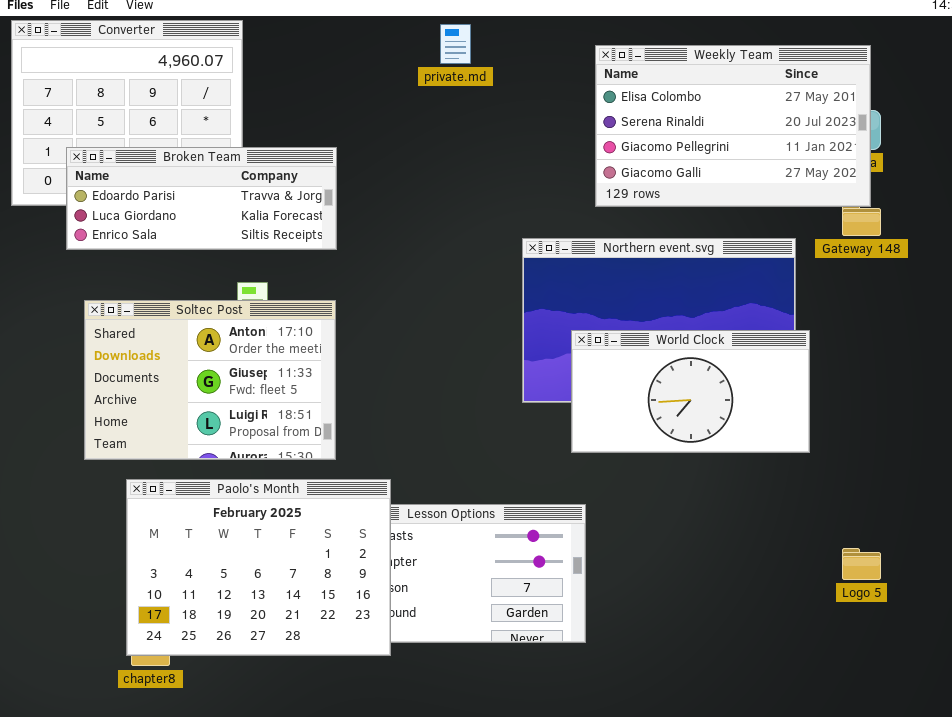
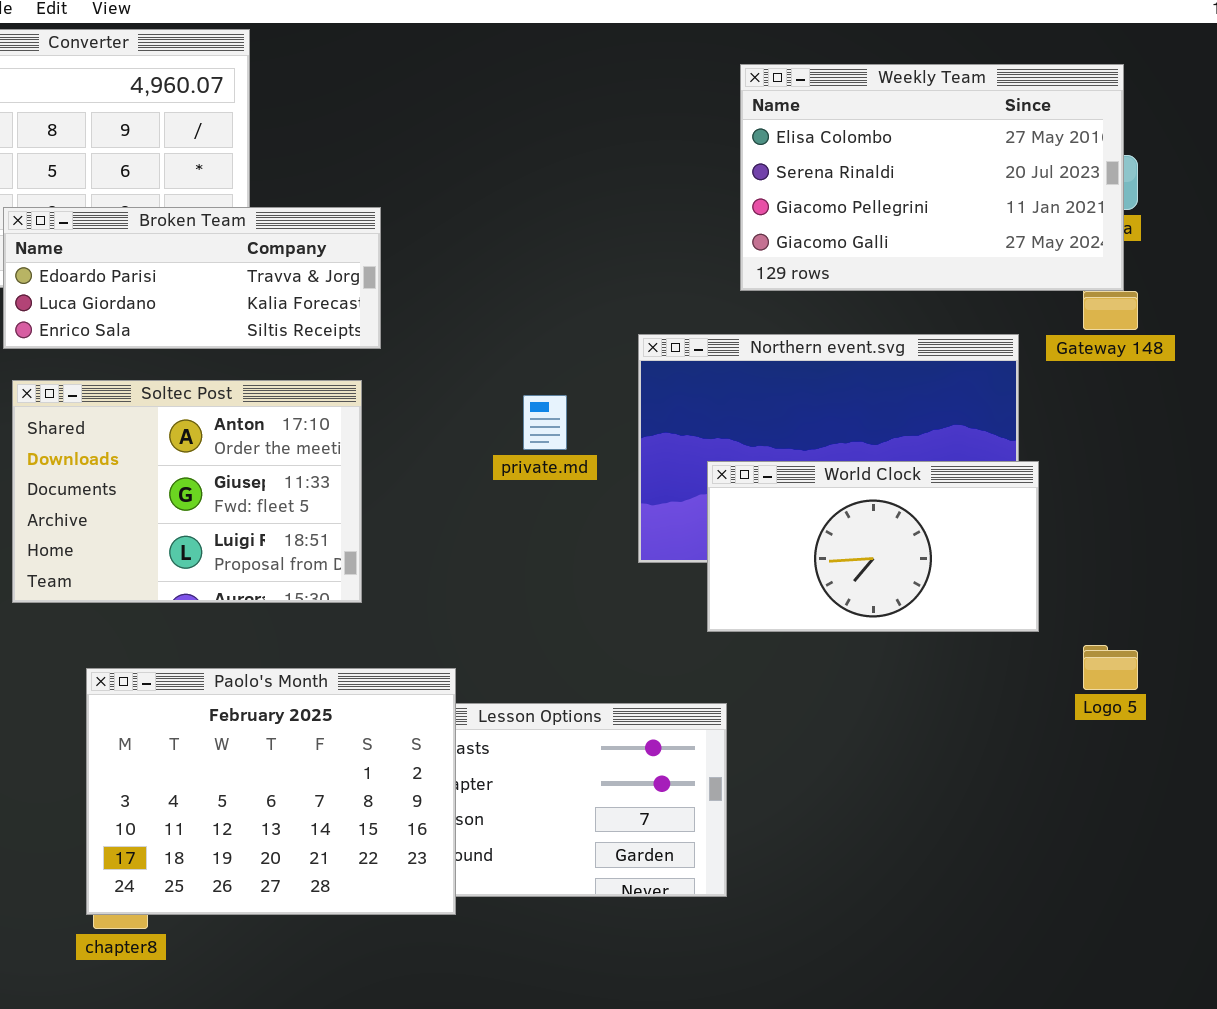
private.md: [440,24,471,64] -> [523,395,567,450], moved
Soltec Post: [84,300,336,460] -> [12,380,362,603], moved
Logo 5: [842,548,881,580] -> [1083,645,1138,690], moved

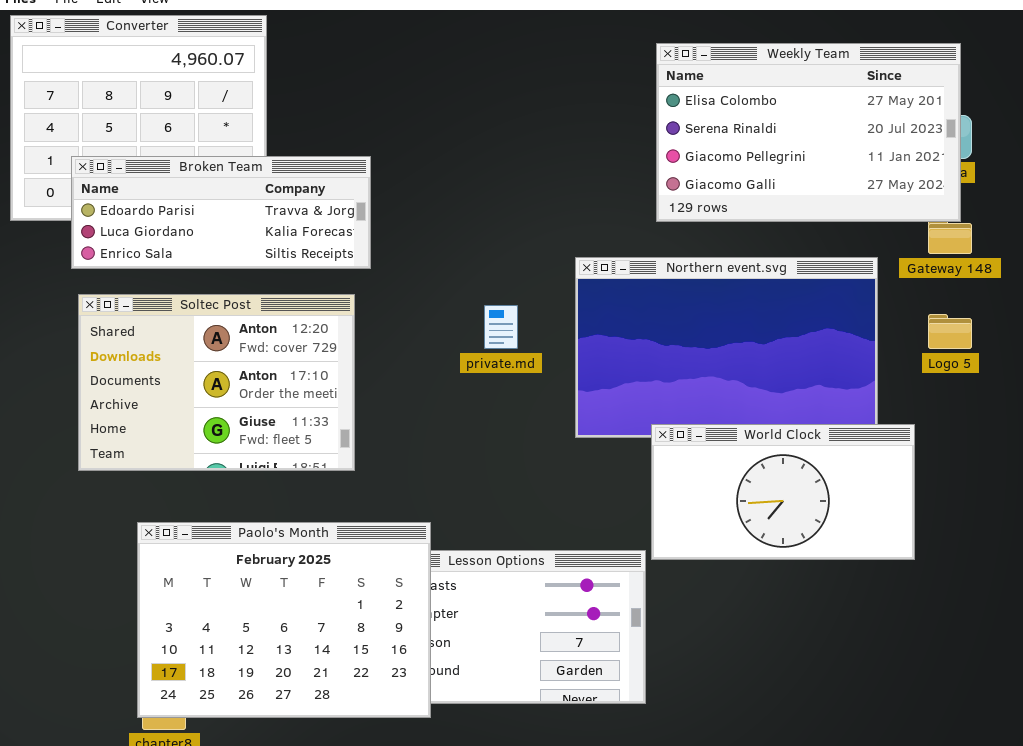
Soltec Post: [12,380,362,603] -> [78,294,355,471], scrolled up 1 row
World Clock: [707,461,1039,632] -> [651,424,915,560], moved
Logo 5: [1083,645,1138,690] -> [928,314,972,349], moved

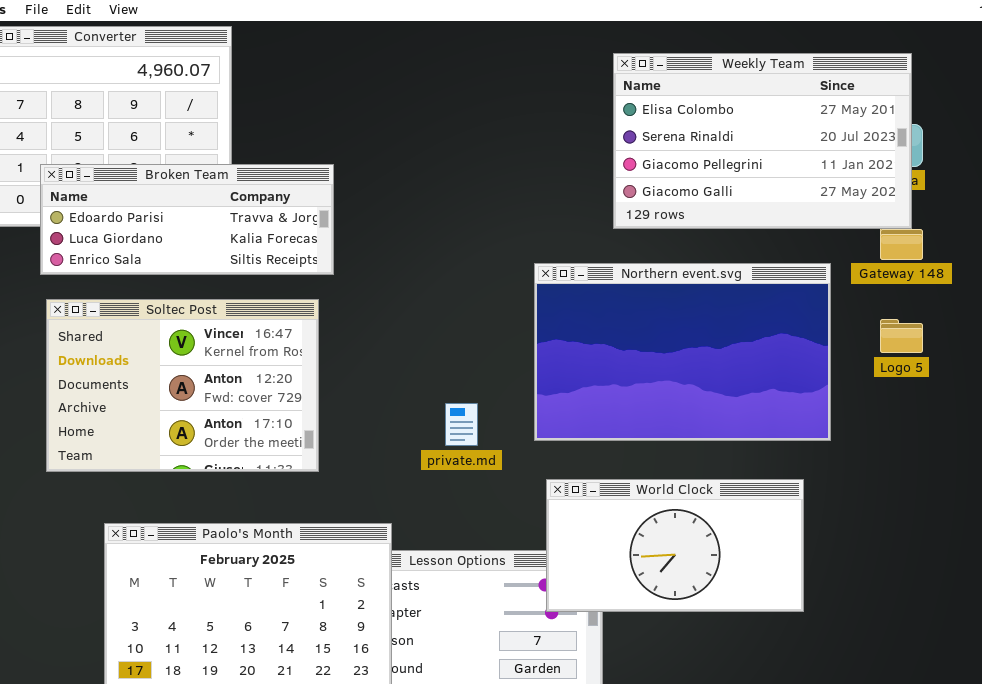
Soltec Post: [78,294,355,471] -> [46,299,319,472], scrolled up 1 row
private.md: [484,305,518,349] -> [445,403,478,446], moved
World Clock: [651,424,915,560] -> [546,479,804,612], moved

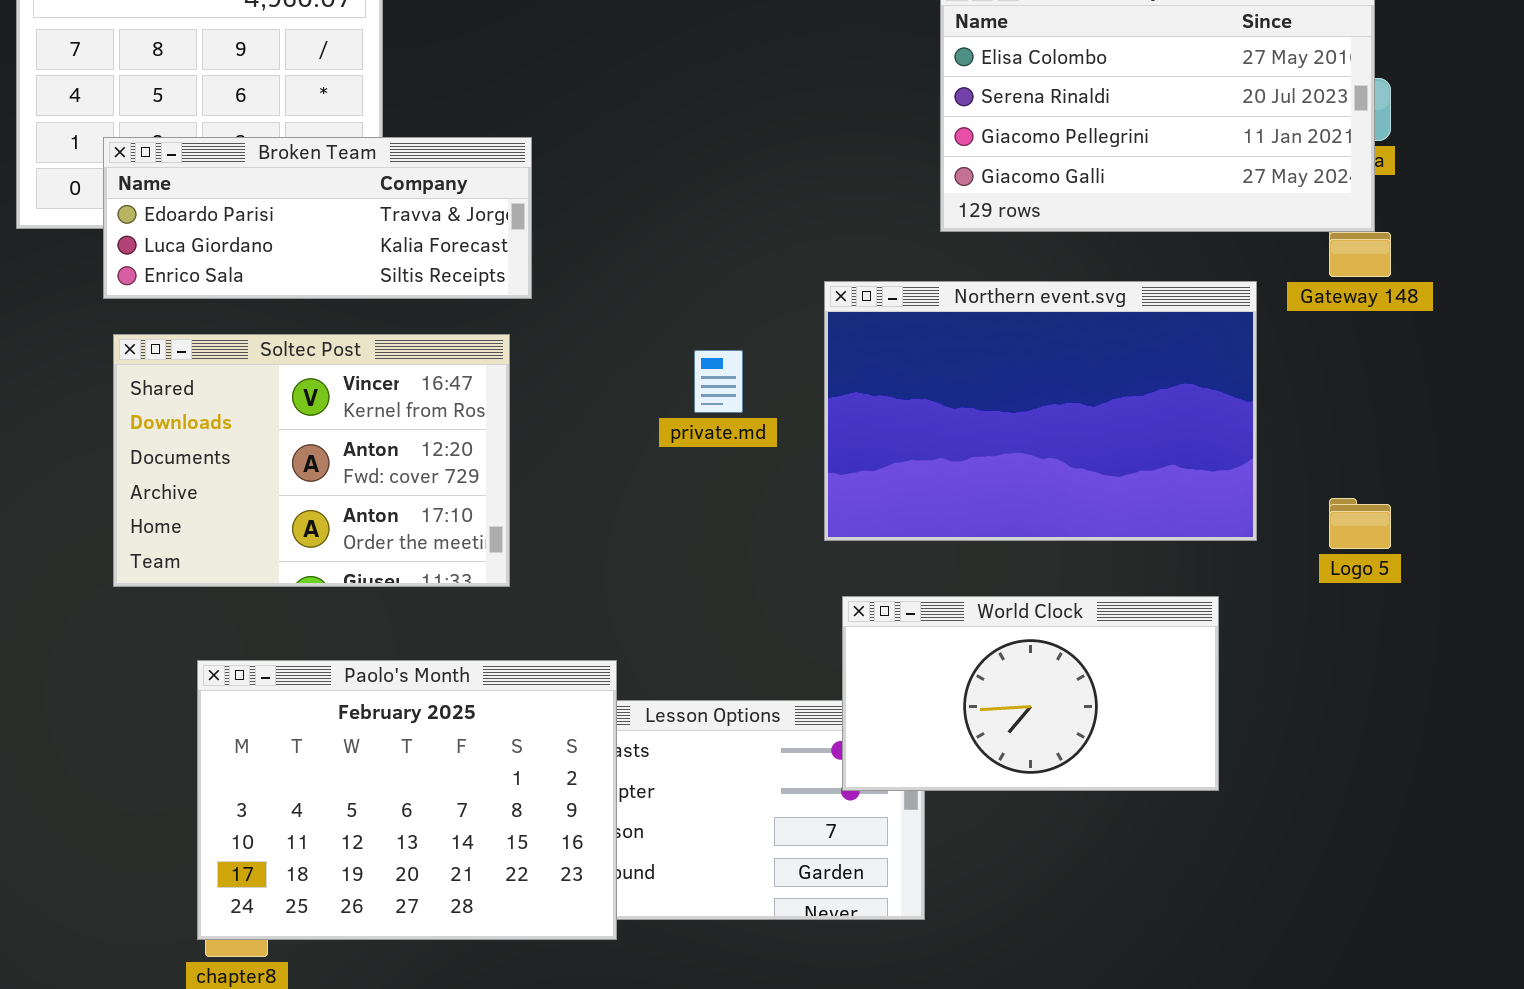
Logo 5: [880,319,923,353] -> [1329,498,1391,549], moved
private.md: [445,403,478,446] -> [694,350,743,413], moved

